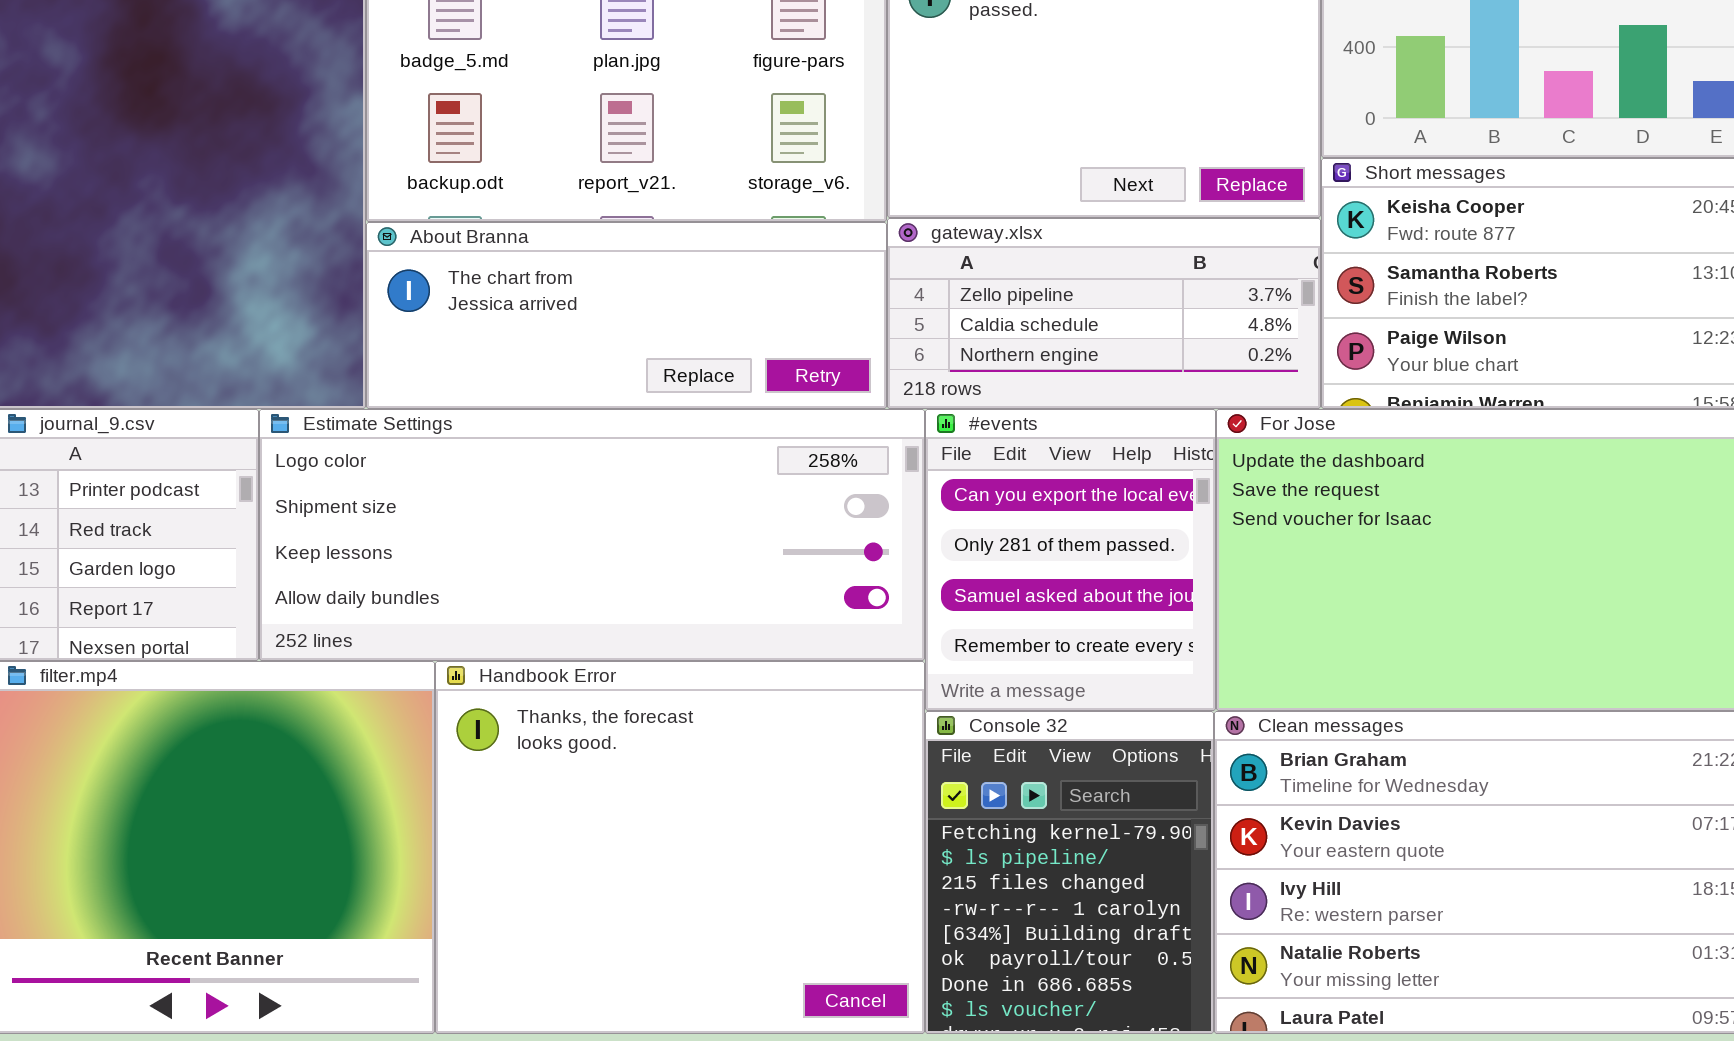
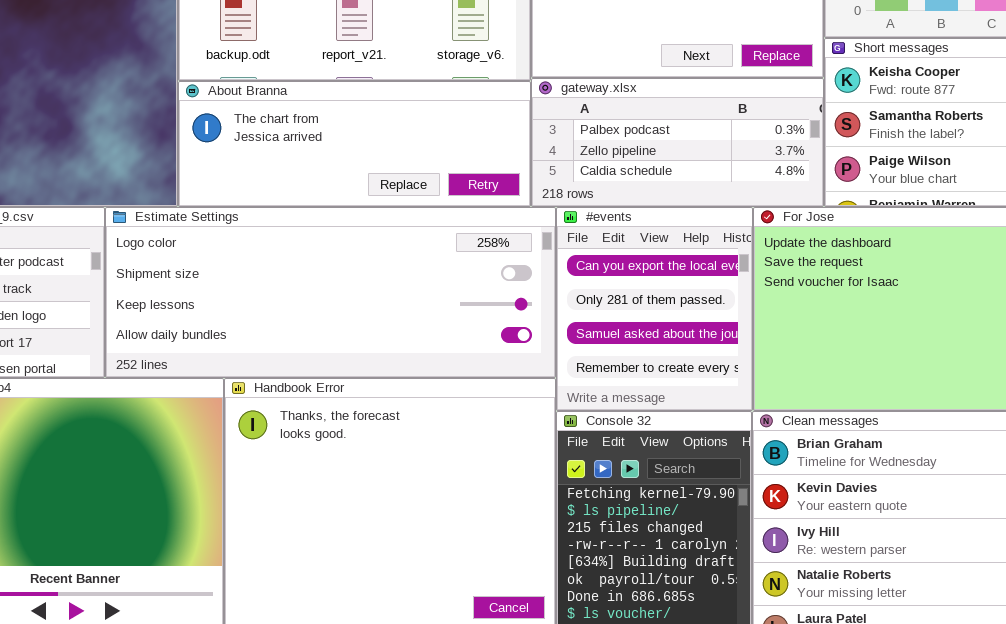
gateway.xlsx: [887,218,1321,409] -> [531,78,824,207], scrolled up 1 row

